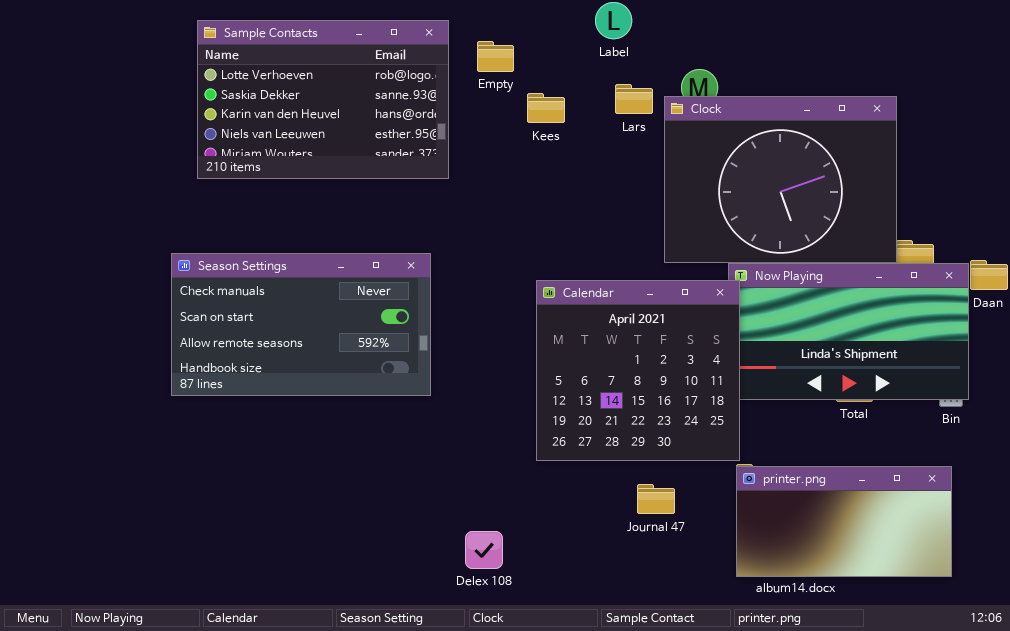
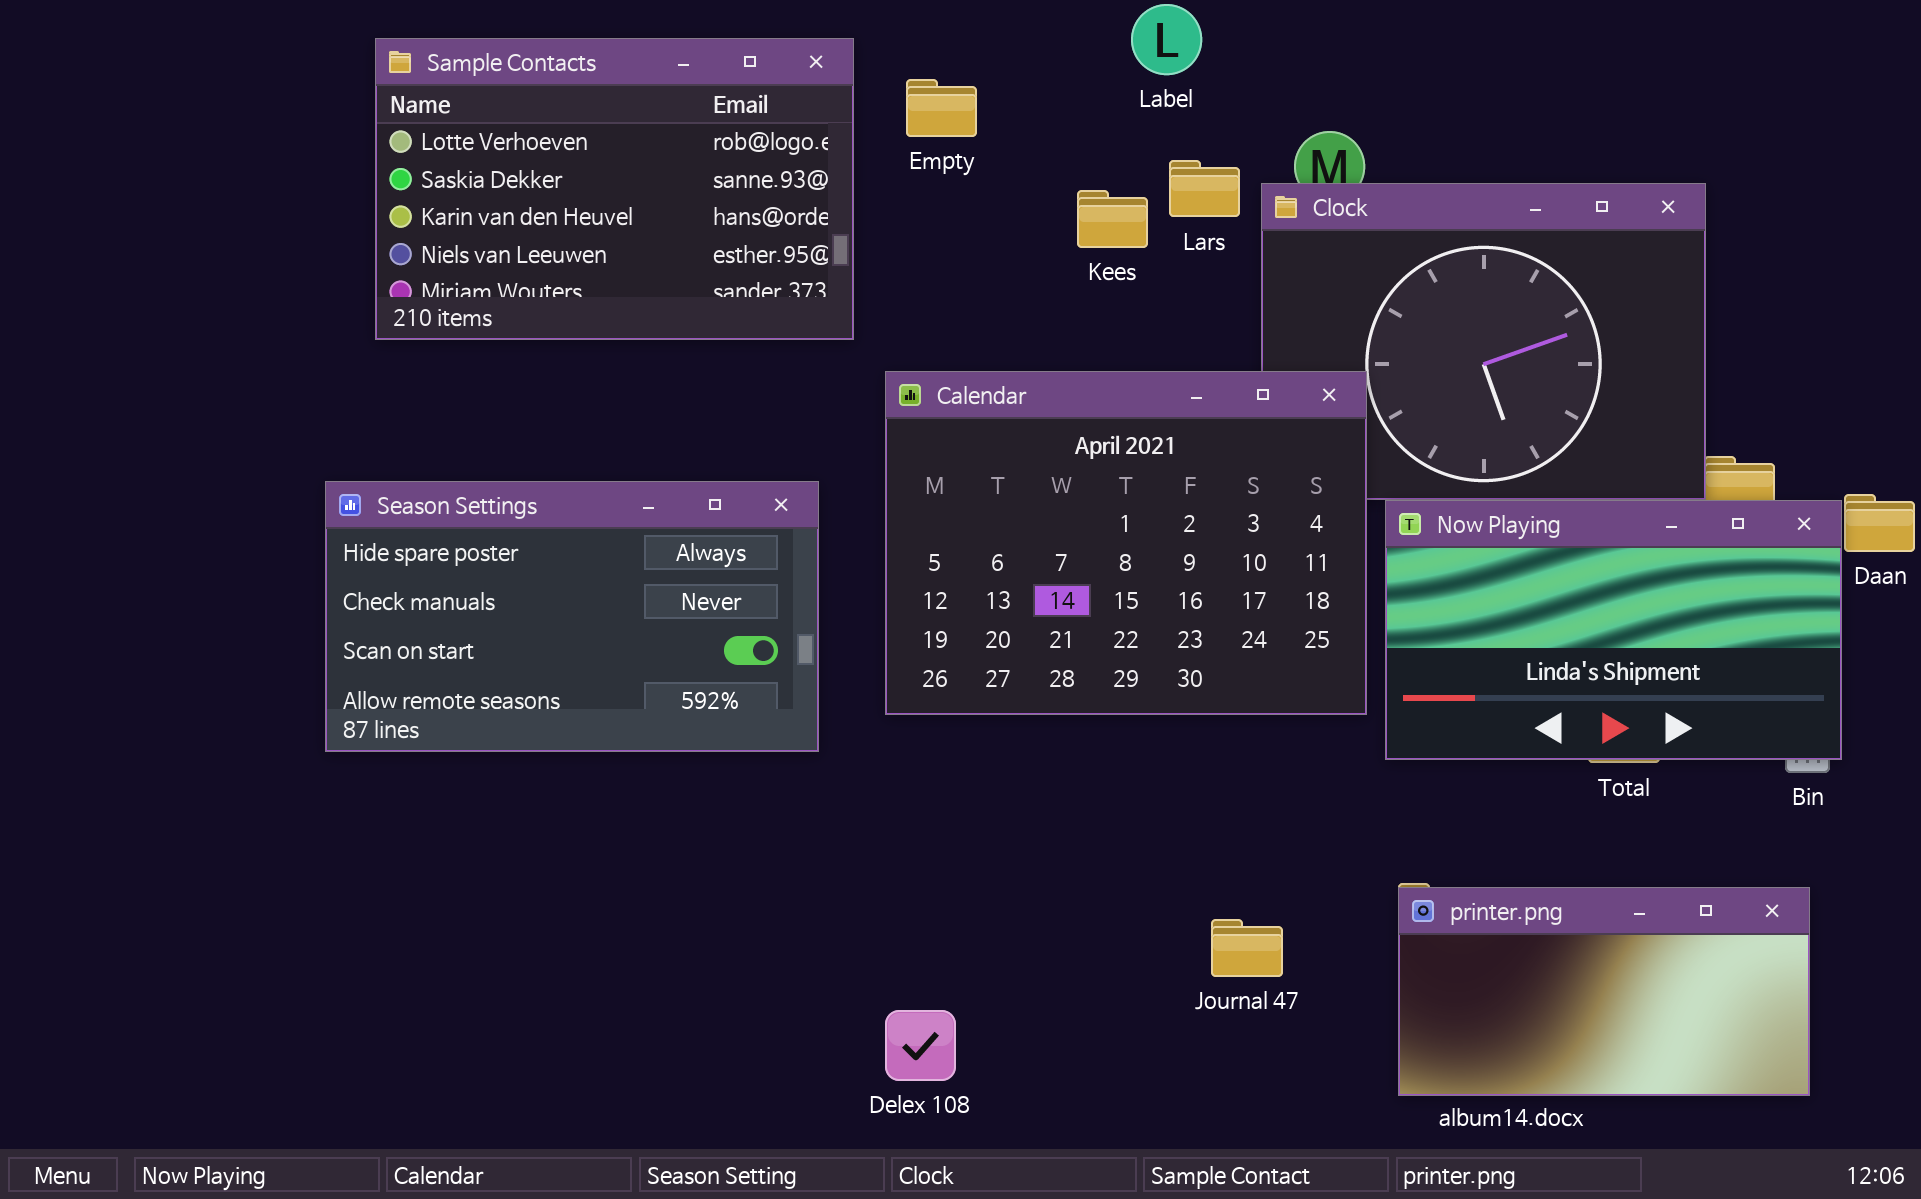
Kees: [527,93,565,123] -> [1077,190,1148,248], moved
Season Settings: [171,253,431,396] -> [325,481,819,752], scrolled up 1 row
Calendar: [536,280,740,461] -> [885,371,1367,715], moved, resized

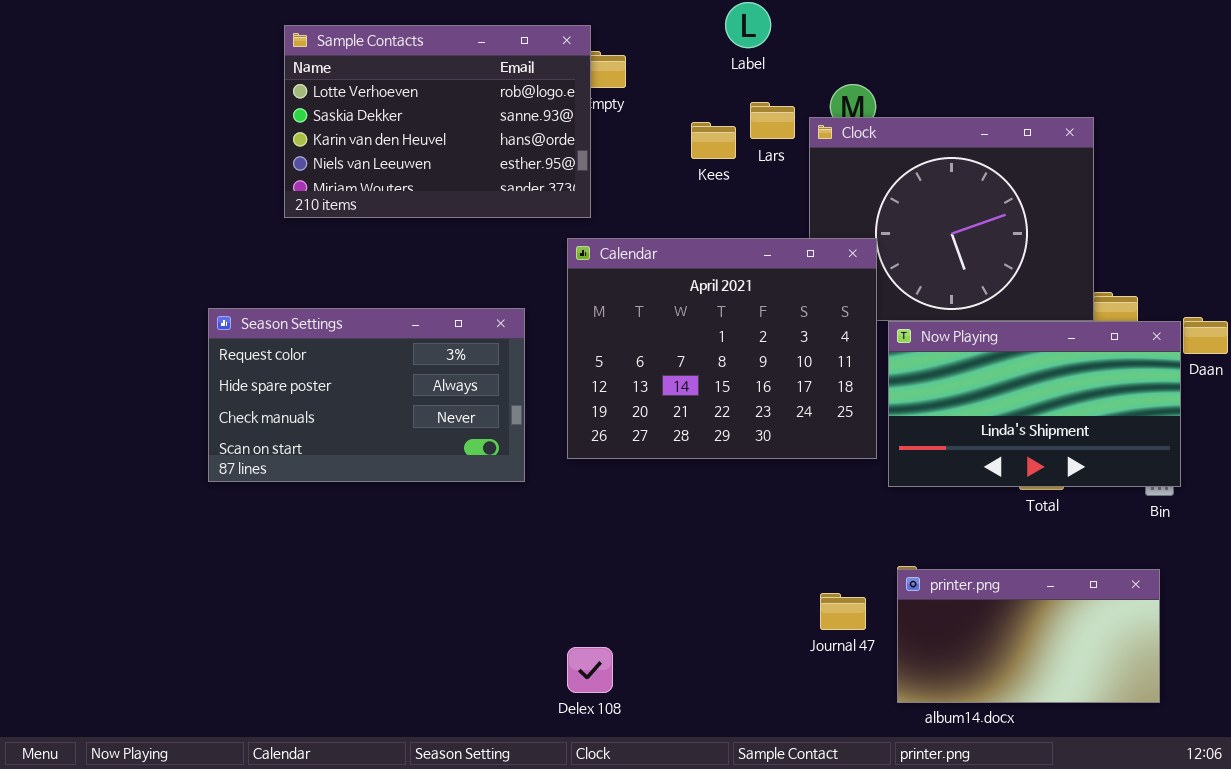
Sample Contacts: [375,38,854,340] -> [284,25,591,218], moved
Season Settings: [325,481,819,752] -> [208,308,525,482], scrolled up 1 row
Journal 47: [1211,919,1283,977] -> [820,593,866,630], moved

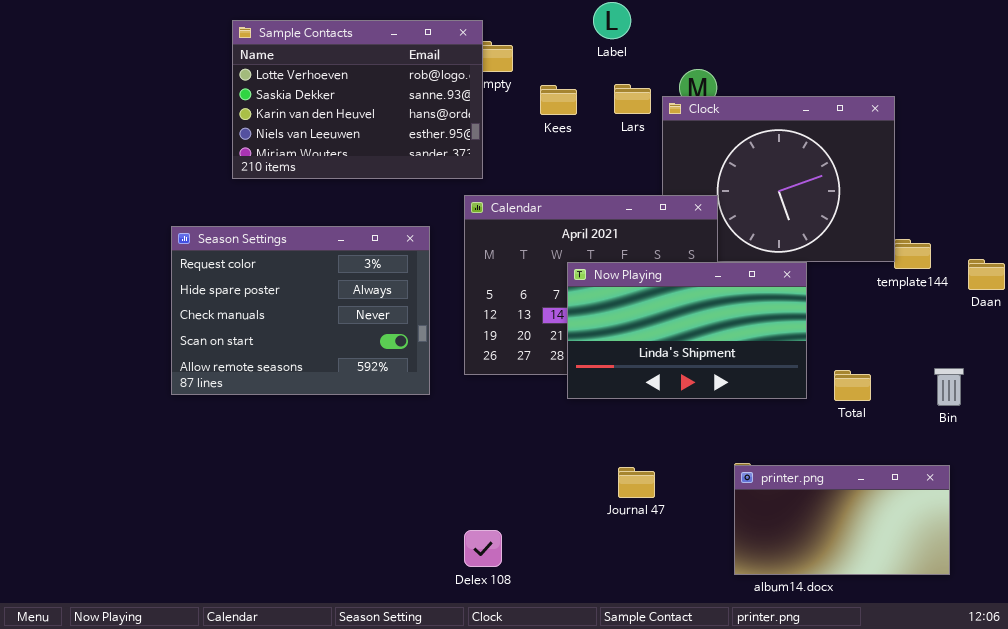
Kees: [691,122,736,159] -> [540,85,577,115], moved
Season Settings: [208,308,525,482] -> [171,226,430,395], resized
Now Playing: [888,321,1181,487] -> [567,262,807,399], moved
Journal 47: [820,593,866,630] -> [618,467,655,498], moved

